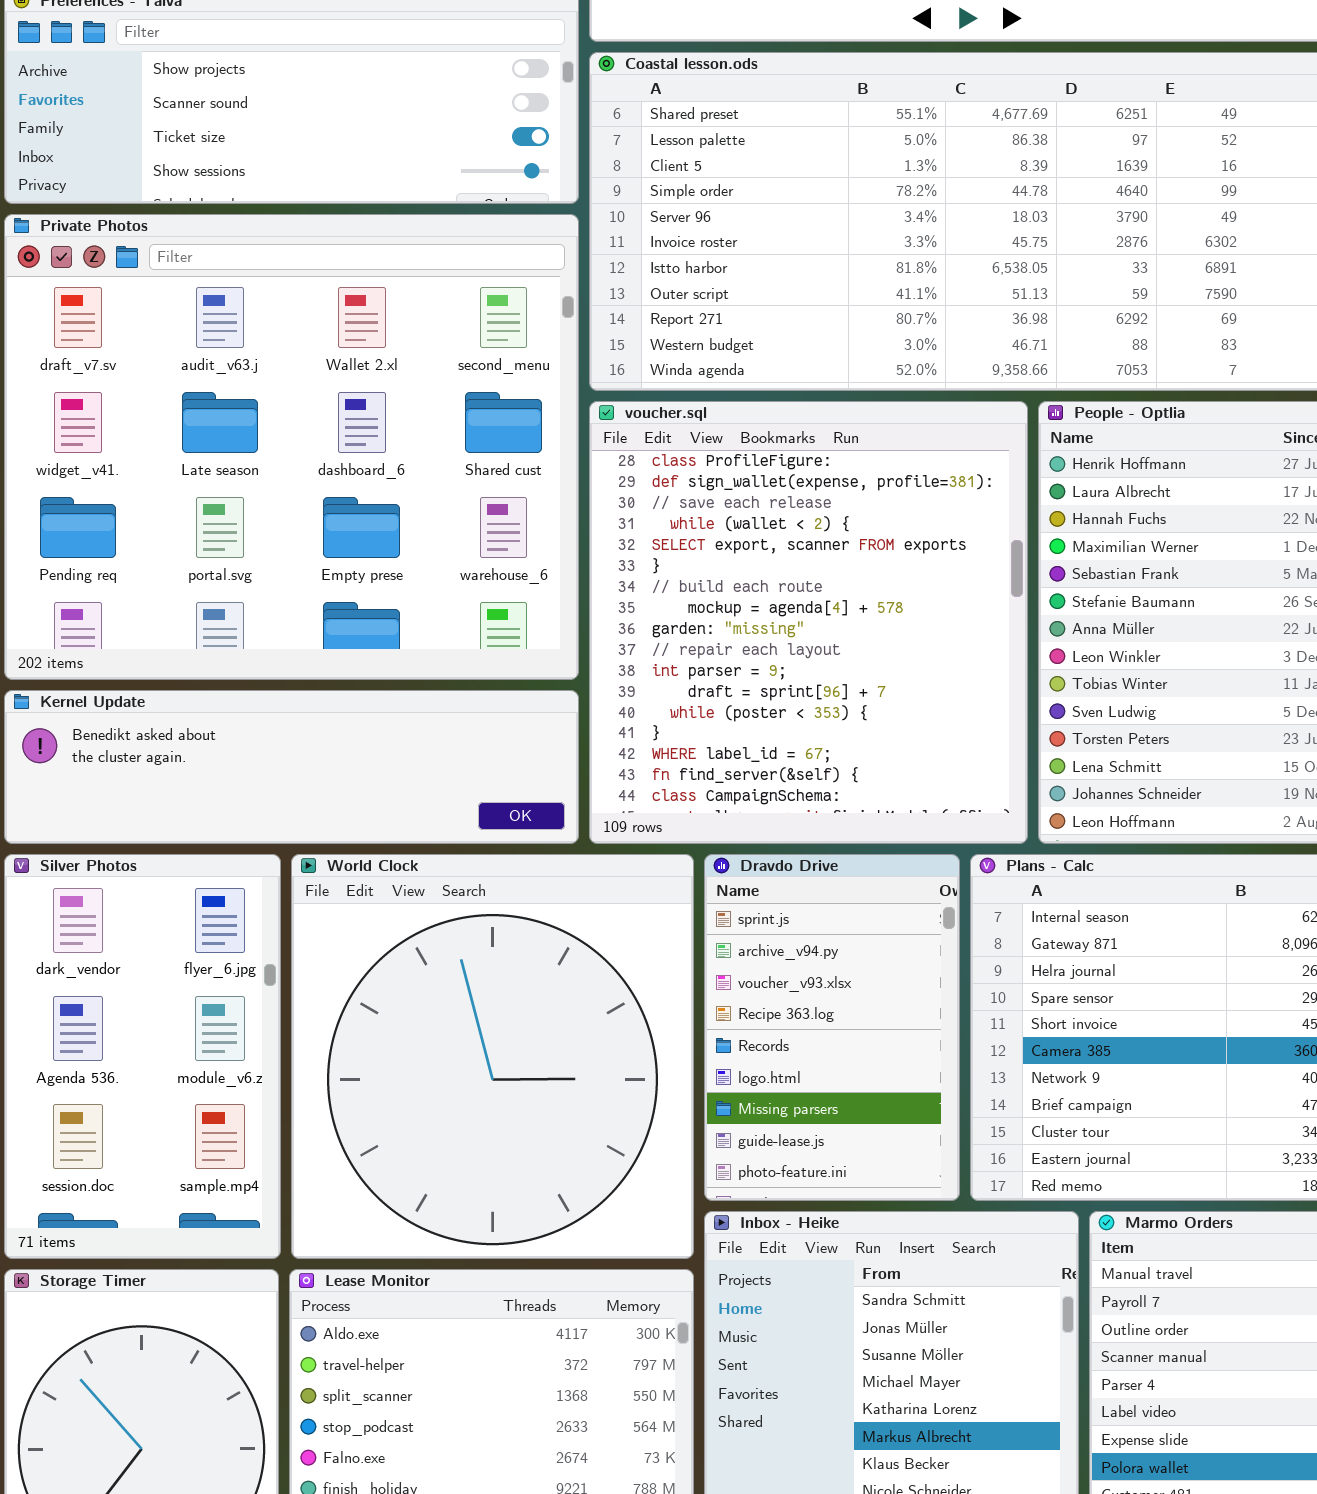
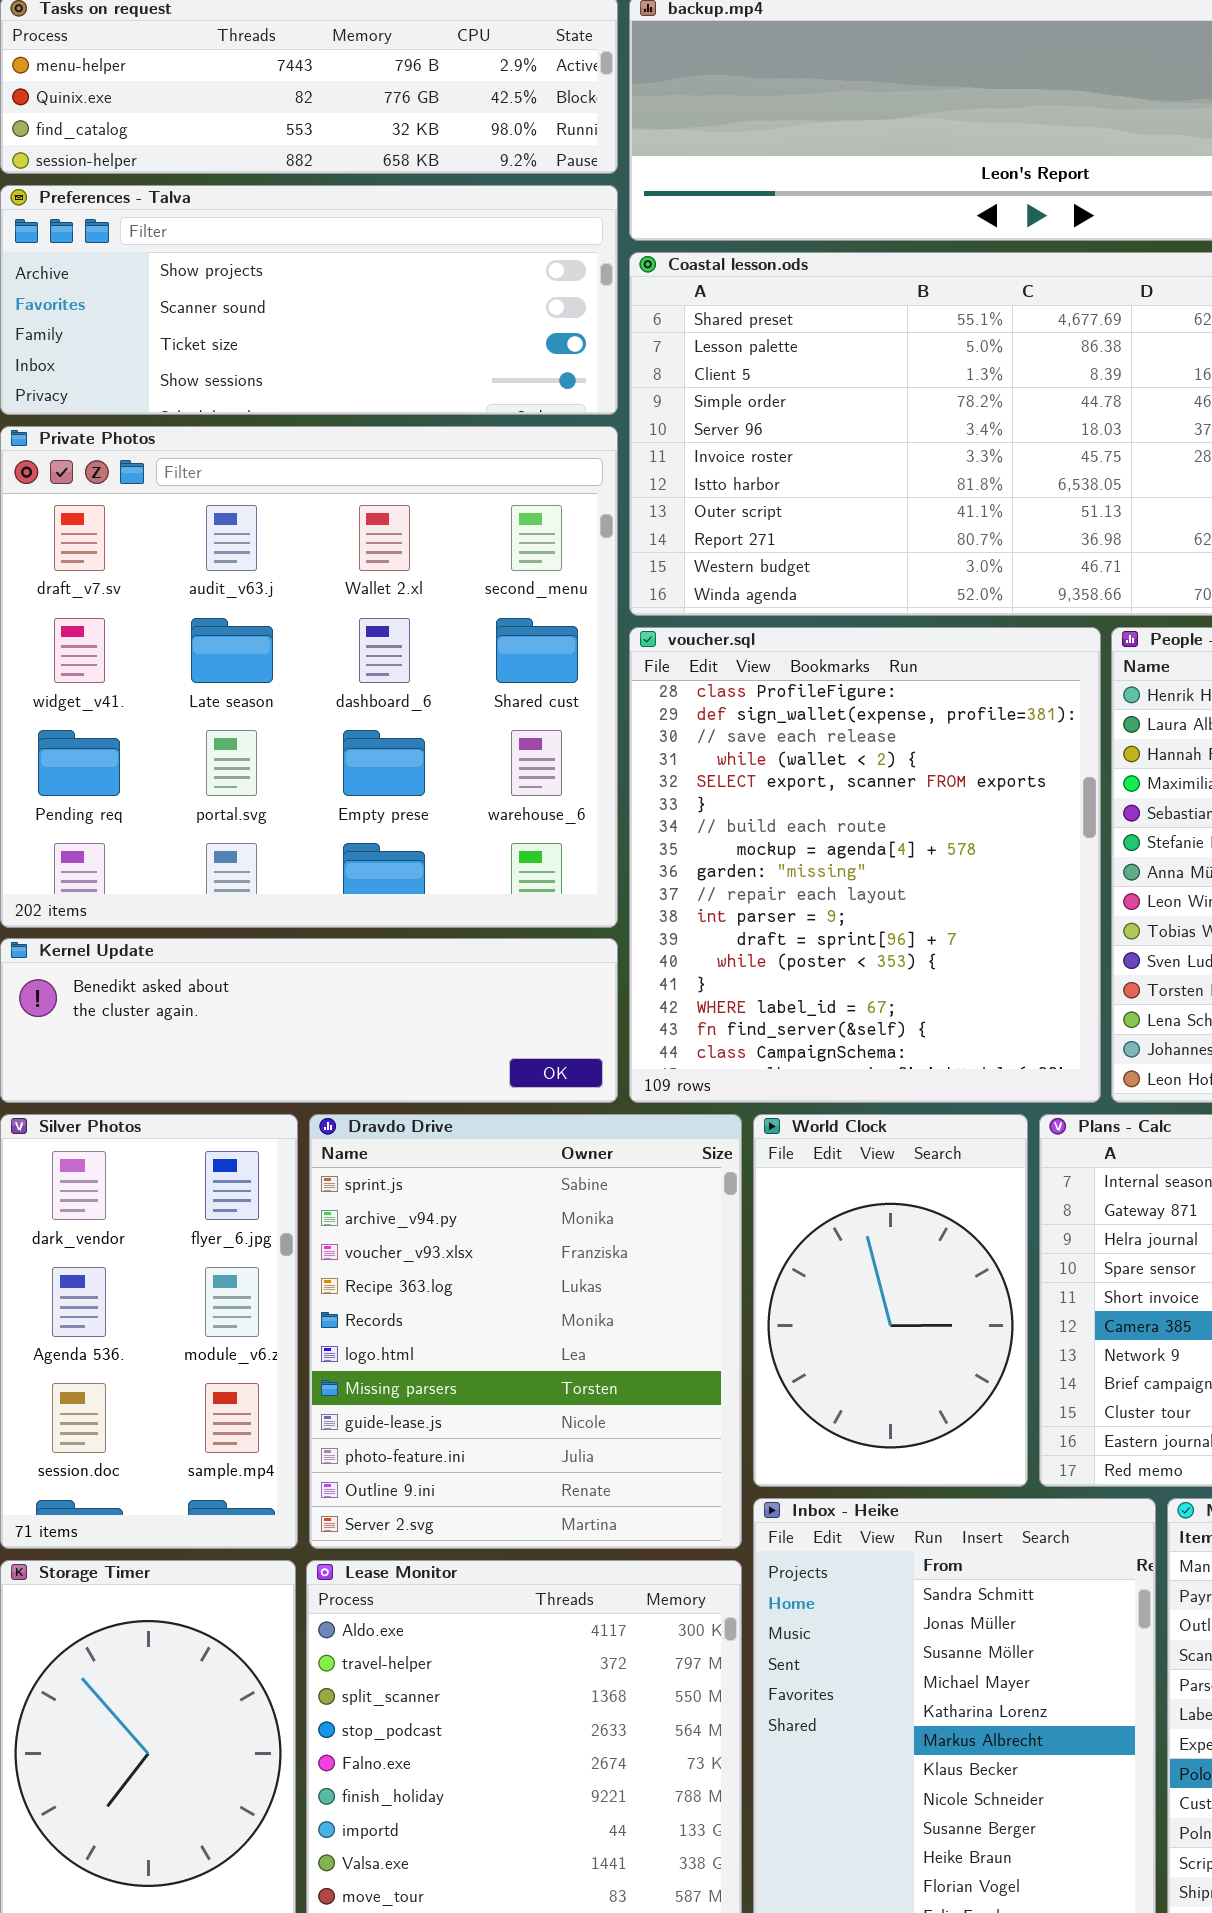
World Clock: [291,854,694,1259] -> [753,1114,1028,1487], moved, resized
Dravdo Drive: [704,854,960,1201] -> [309,1114,742,1549], moved, resized

